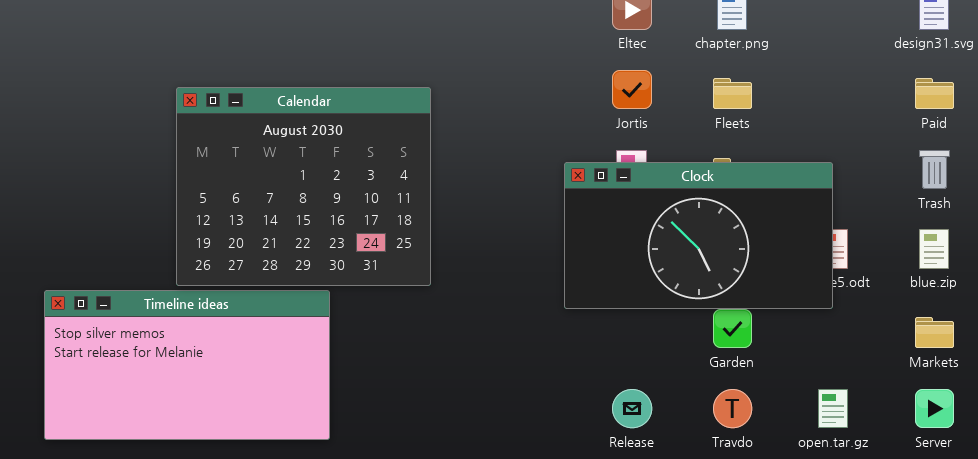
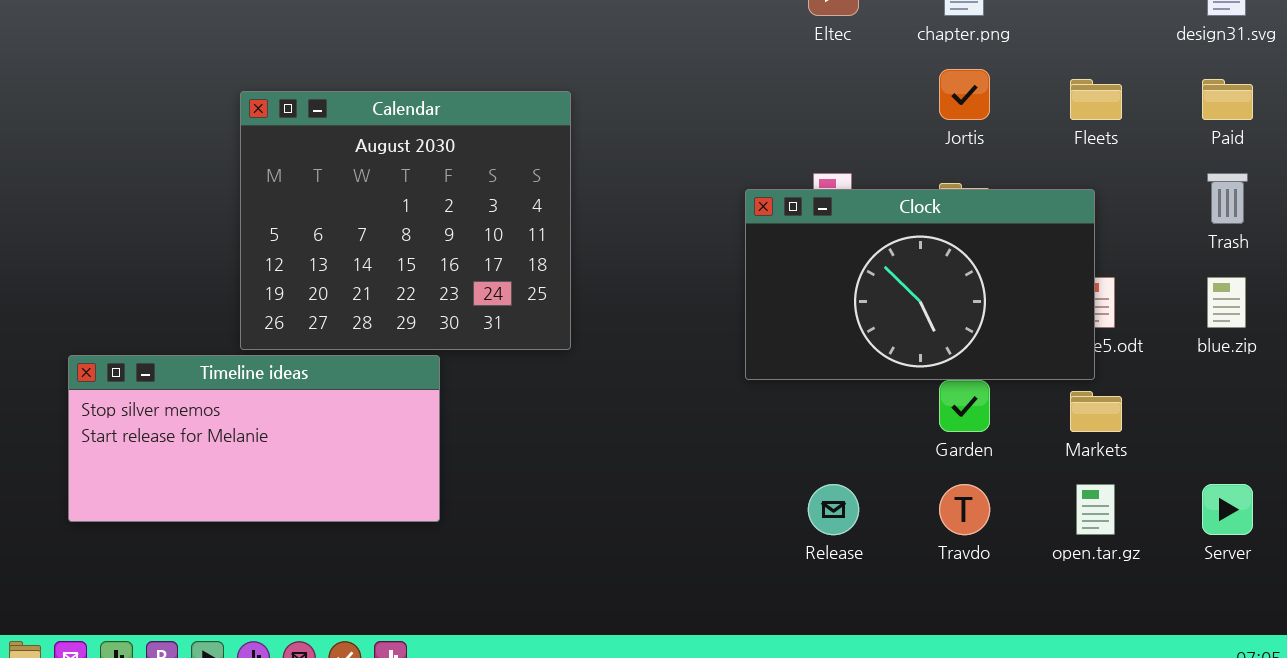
Jortis: [612,70,652,109] -> [939,69,990,120], moved
Fleets: [713,78,752,109] -> [1070,79,1122,120], moved
Timeline ideas: [44,290,330,440] -> [68,355,440,522], resized
Markets: [915,317,954,348] -> [1070,391,1122,432], moved

